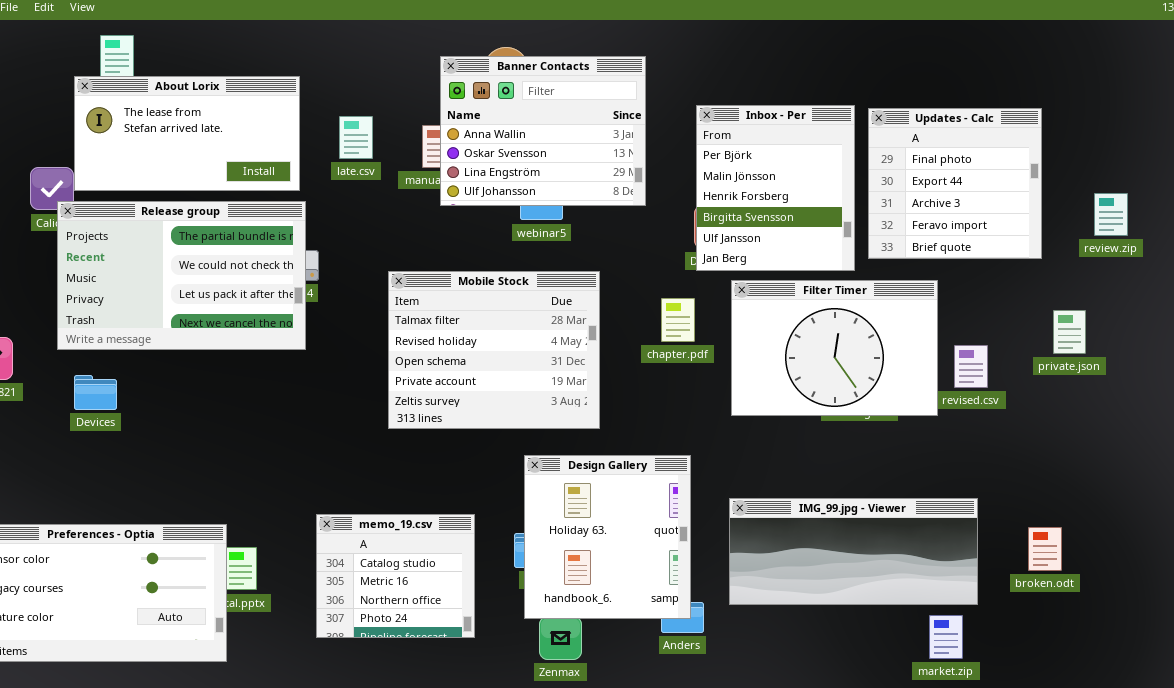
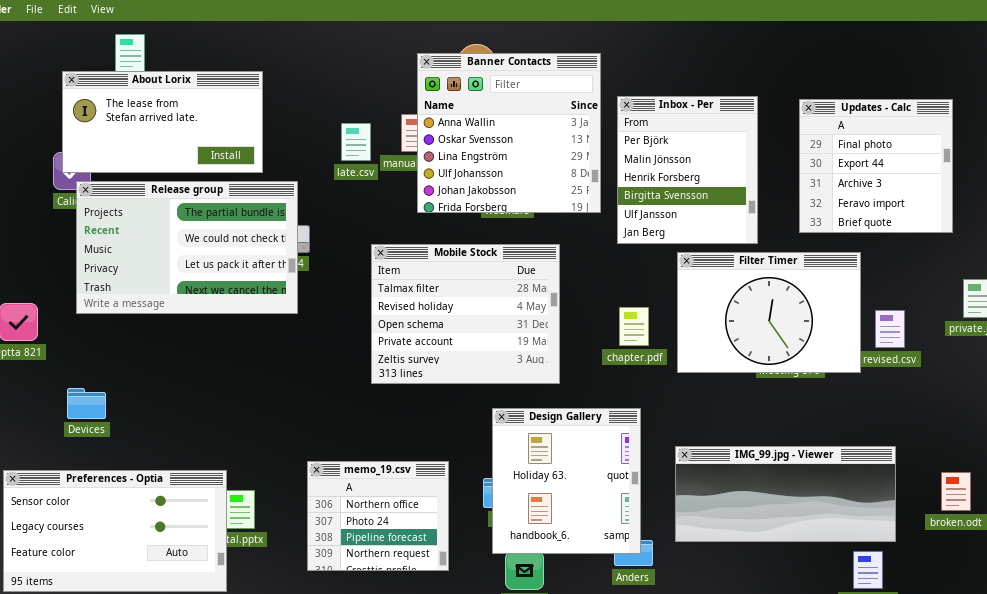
Banner Contacts: [440,56,646,206] -> [417,53,601,213], resized
About Lorix: [74,76,300,191] -> [62,71,263,173], moved
Inbox - Per: [696,105,855,271] -> [617,96,758,244], moved
late.csv: [339,116,373,159] -> [341,123,371,161], moved
chapter.pdf: [661,298,695,342] -> [619,307,649,346], moved
Devices: [74,375,117,410] -> [67,388,106,419], moved
memo_19.csv: [316,514,475,638] -> [307,461,449,571], scrolled down 2 rows

